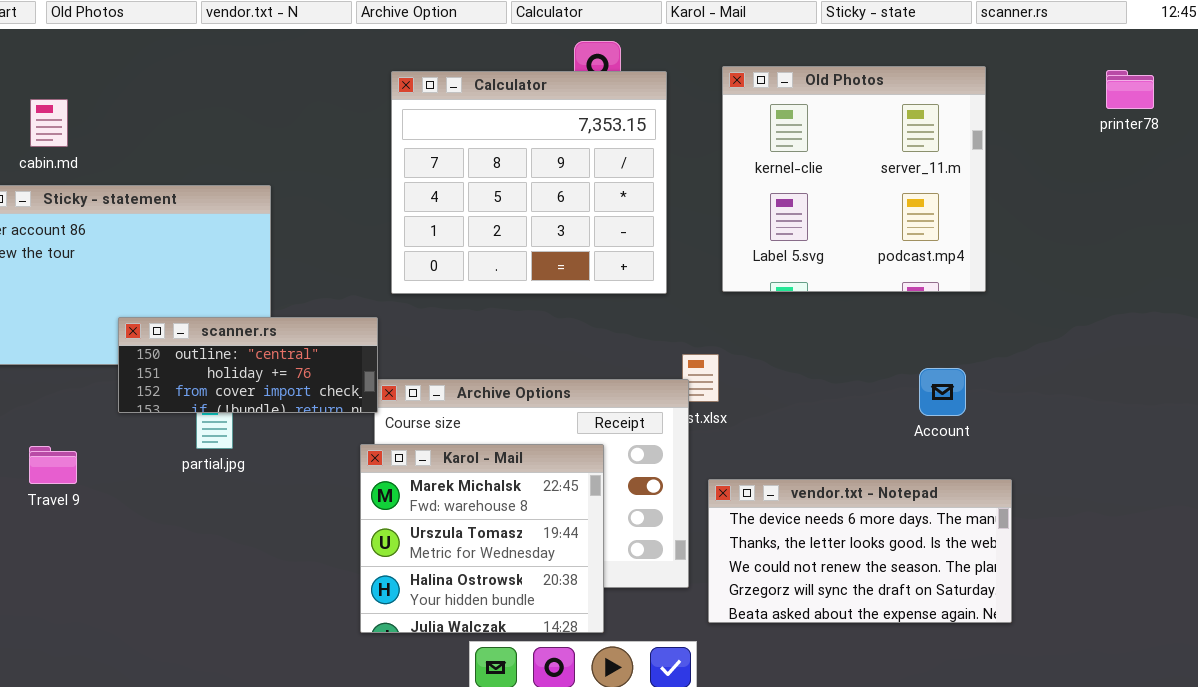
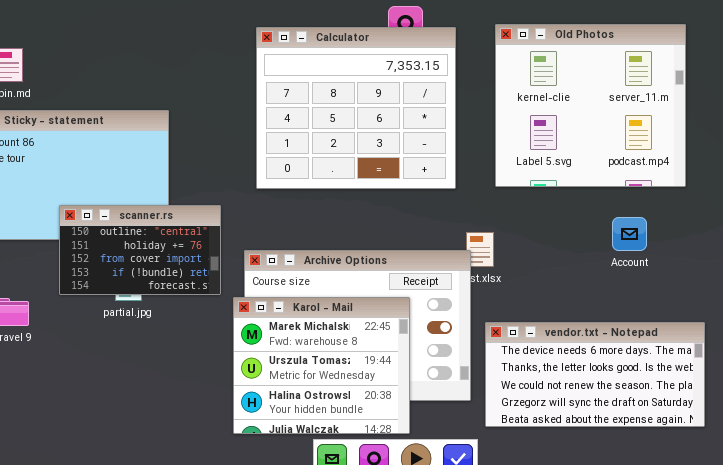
scanner.rs: [118,317,378,413] -> [59,205,221,295], resized
Account: [919,368,966,416] -> [612,217,647,251], moved

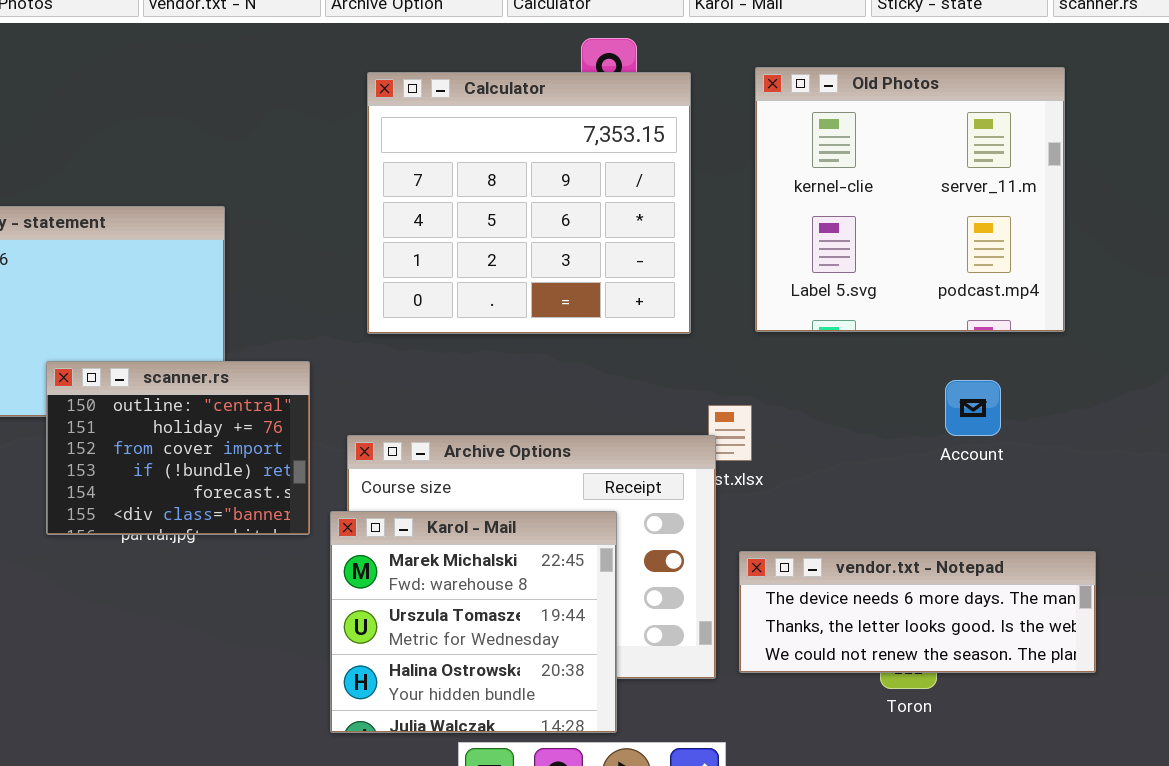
scanner.rs: [59,205,221,295] -> [46,361,310,535], resized
vendor.txt - Notepad: [485,322,705,427] -> [739,551,1096,673], resized

